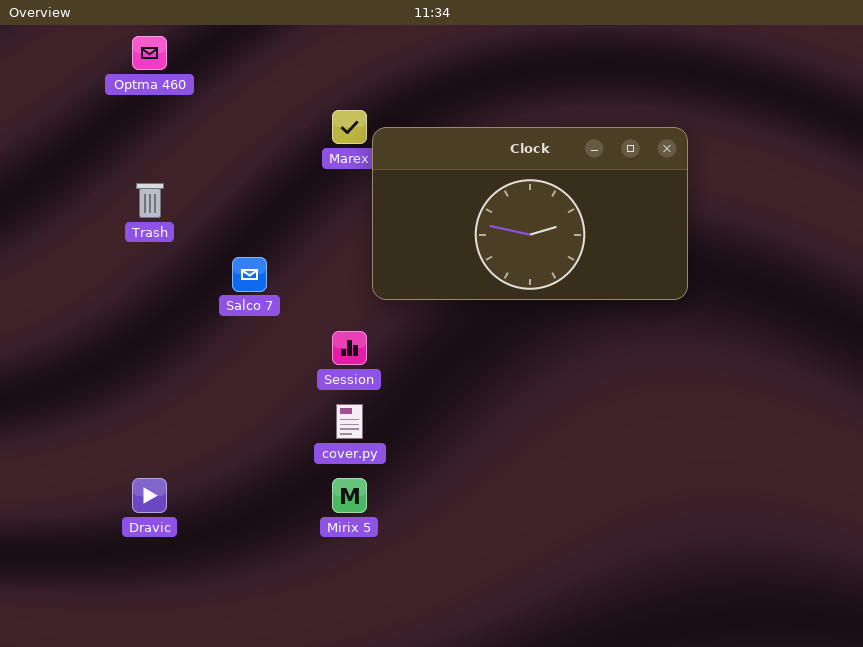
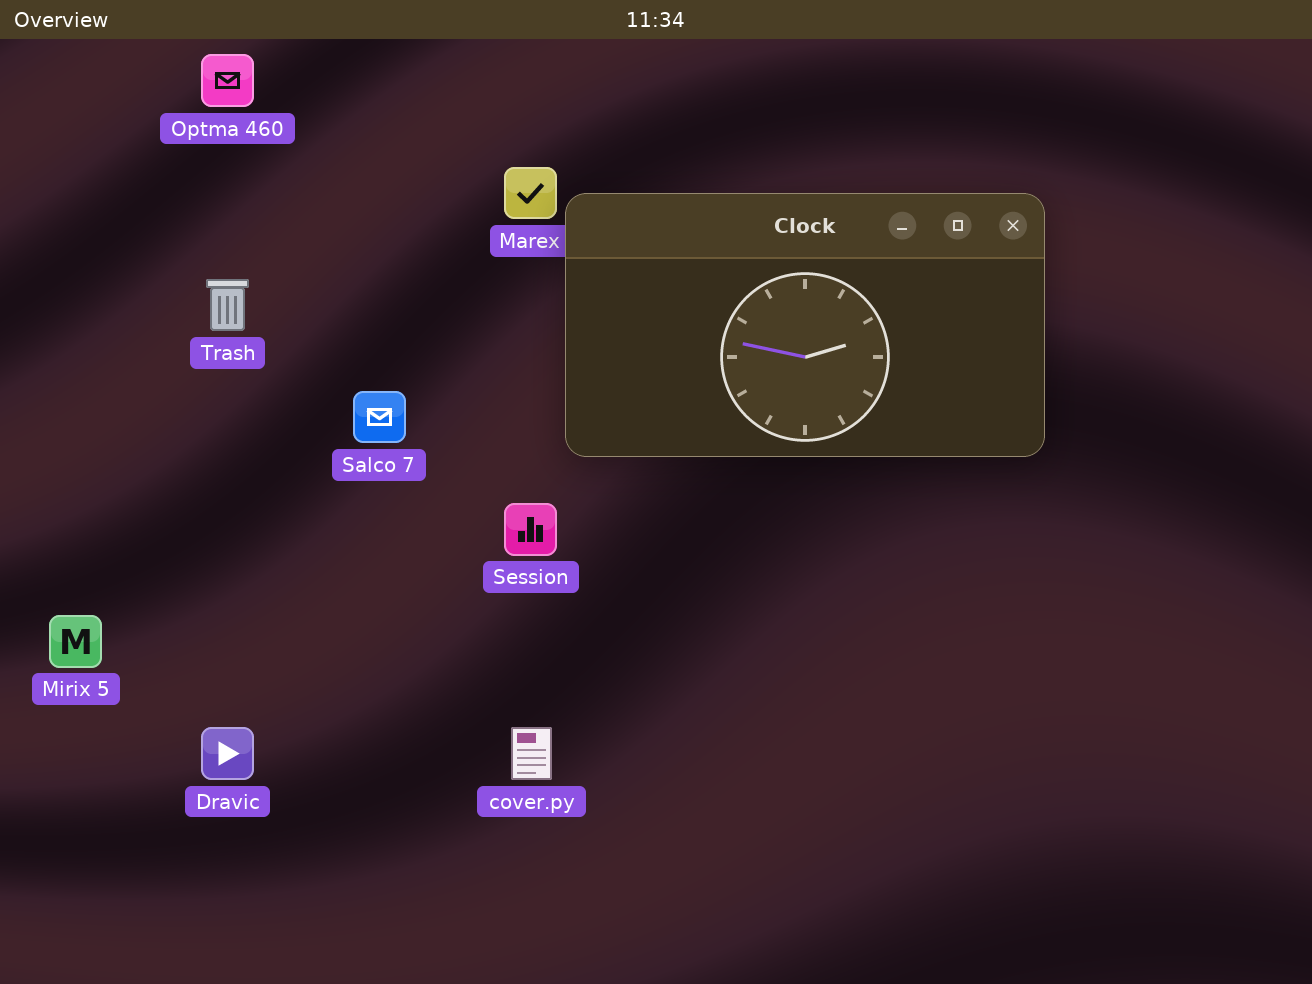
cover.py: [336,404,363,439] -> [511,727,552,780], moved
Mirix 5: [332,478,367,513] -> [49,615,102,668], moved

